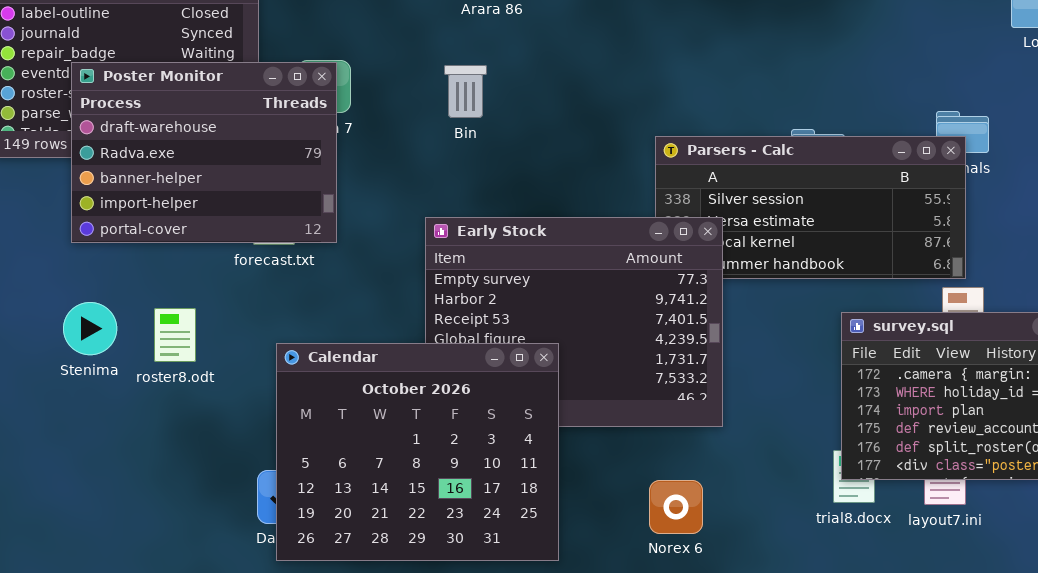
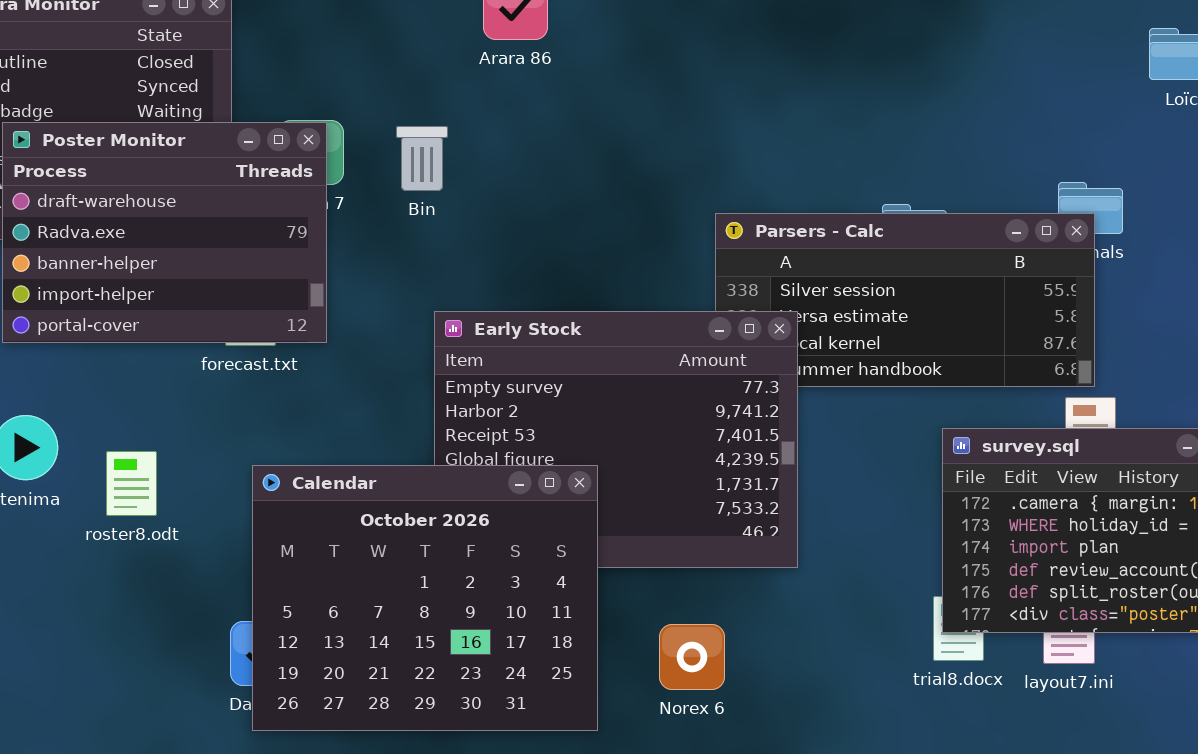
Bin: [444,65,487,118] -> [396,126,448,191], moved
roster8.odt: [154,308,196,362] -> [106,451,157,516], moved
Norex 6: [649,480,703,534] -> [659,624,725,690], moved

